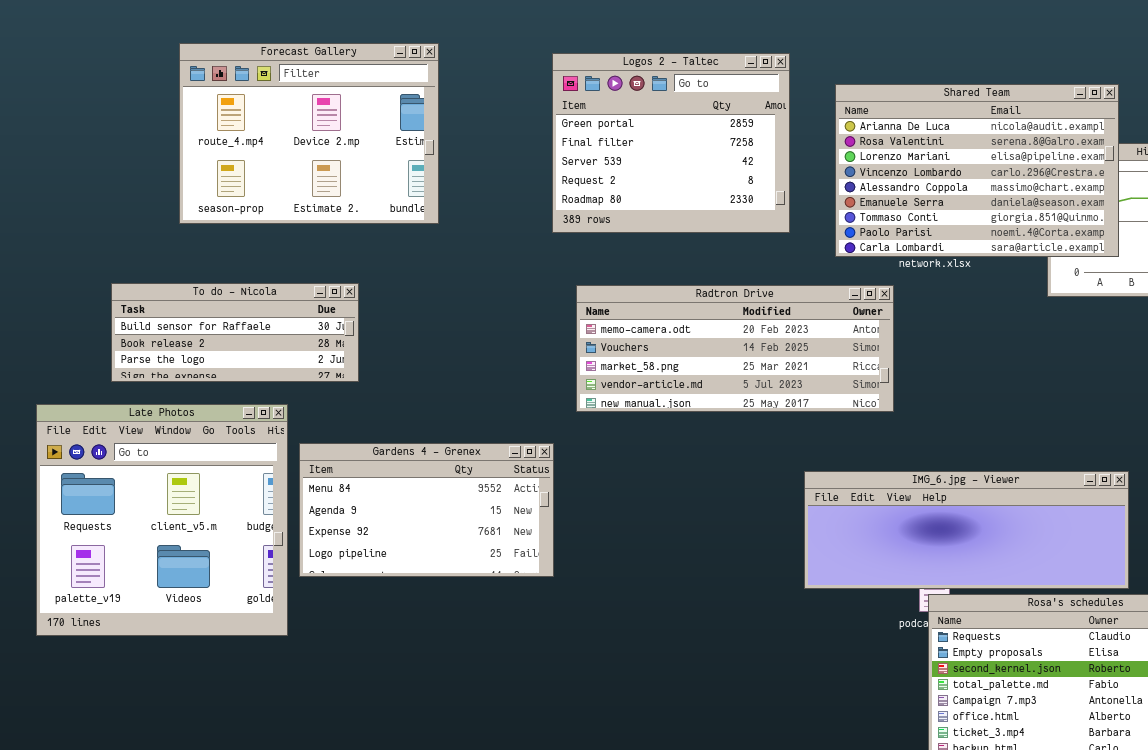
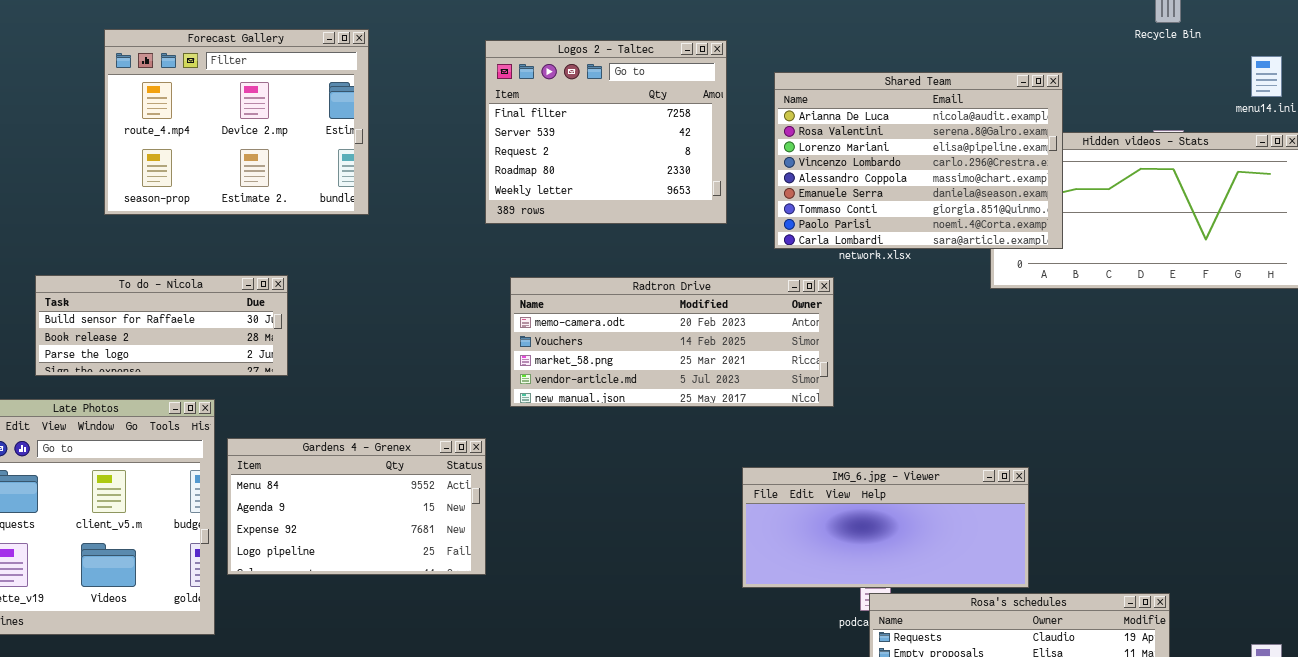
Logos 2 - Taltec: [552,53,790,233] -> [485,40,727,224], scrolled down 1 row
IMG_6.jpg - Viewer: [804,471,1129,589] -> [742,467,1029,588], resized

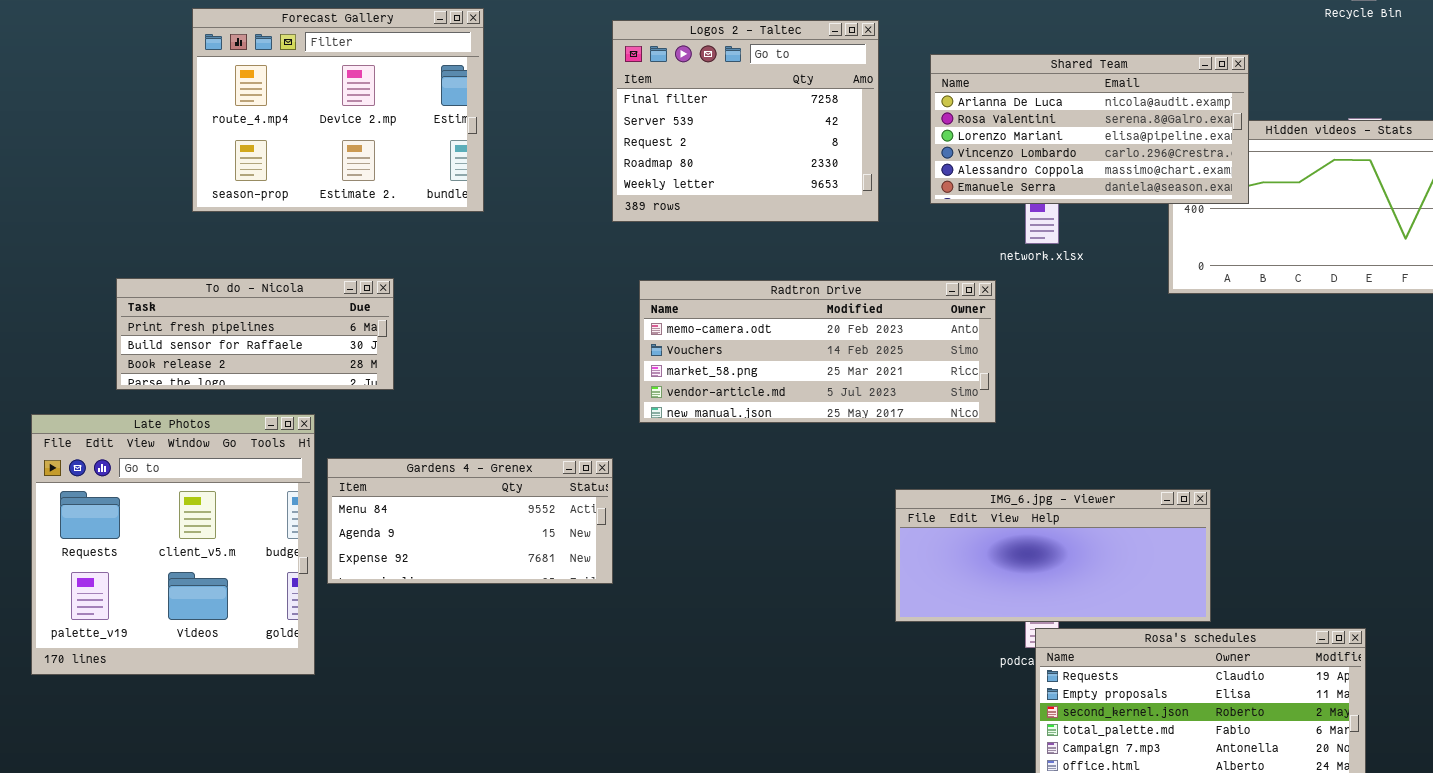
Shared Team: [774,72,1063,249] -> [930,54,1249,204], resized
To do - Nicola: [35,275,288,376] -> [116,278,394,390], scrolled up 1 row
Gardens 4 - Grenex: [227,438,486,575] -> [327,458,613,584], resized

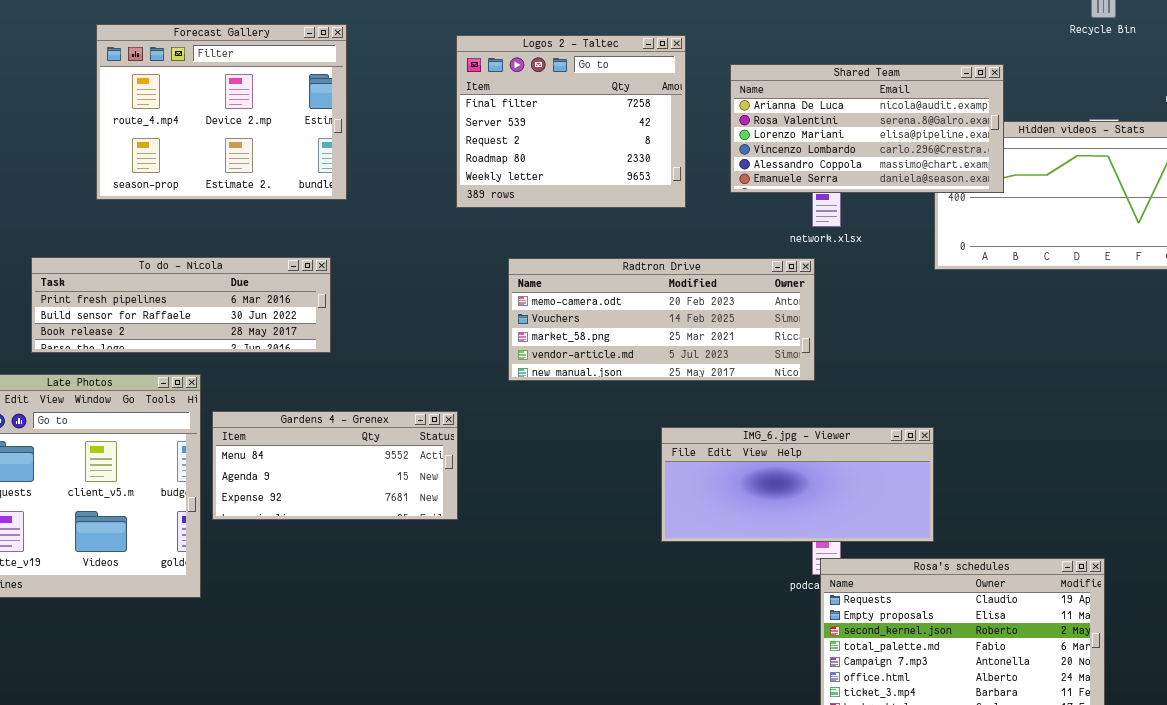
To do - Nicola: [116,278,394,390] -> [31,257,331,353], resized
Radtron Drive: [639,280,996,423] -> [508,258,815,381], moved
IMG_6.jpg - Viewer: [895,489,1211,622] -> [661,427,934,542], moved

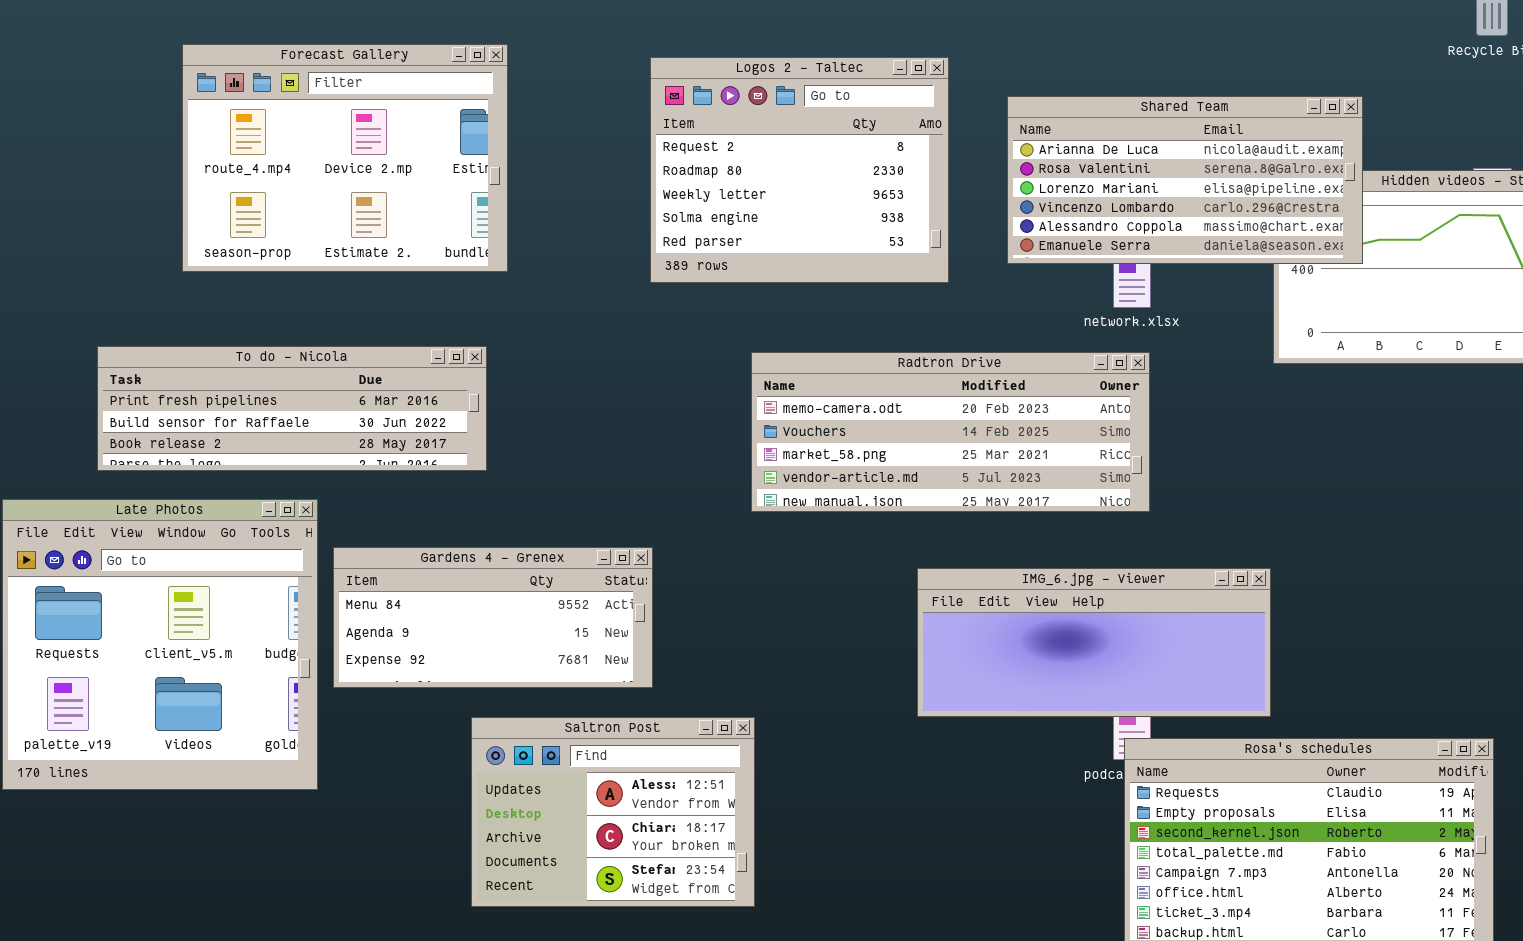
Logos 2 - Taltec: [456,35,686,208] -> [650,57,949,283], scrolled down 2 rows
Radtron Drive: [508,258,815,381] -> [751,352,1150,512], moved
Saltron Post: none -> [471,717,755,907], opened

